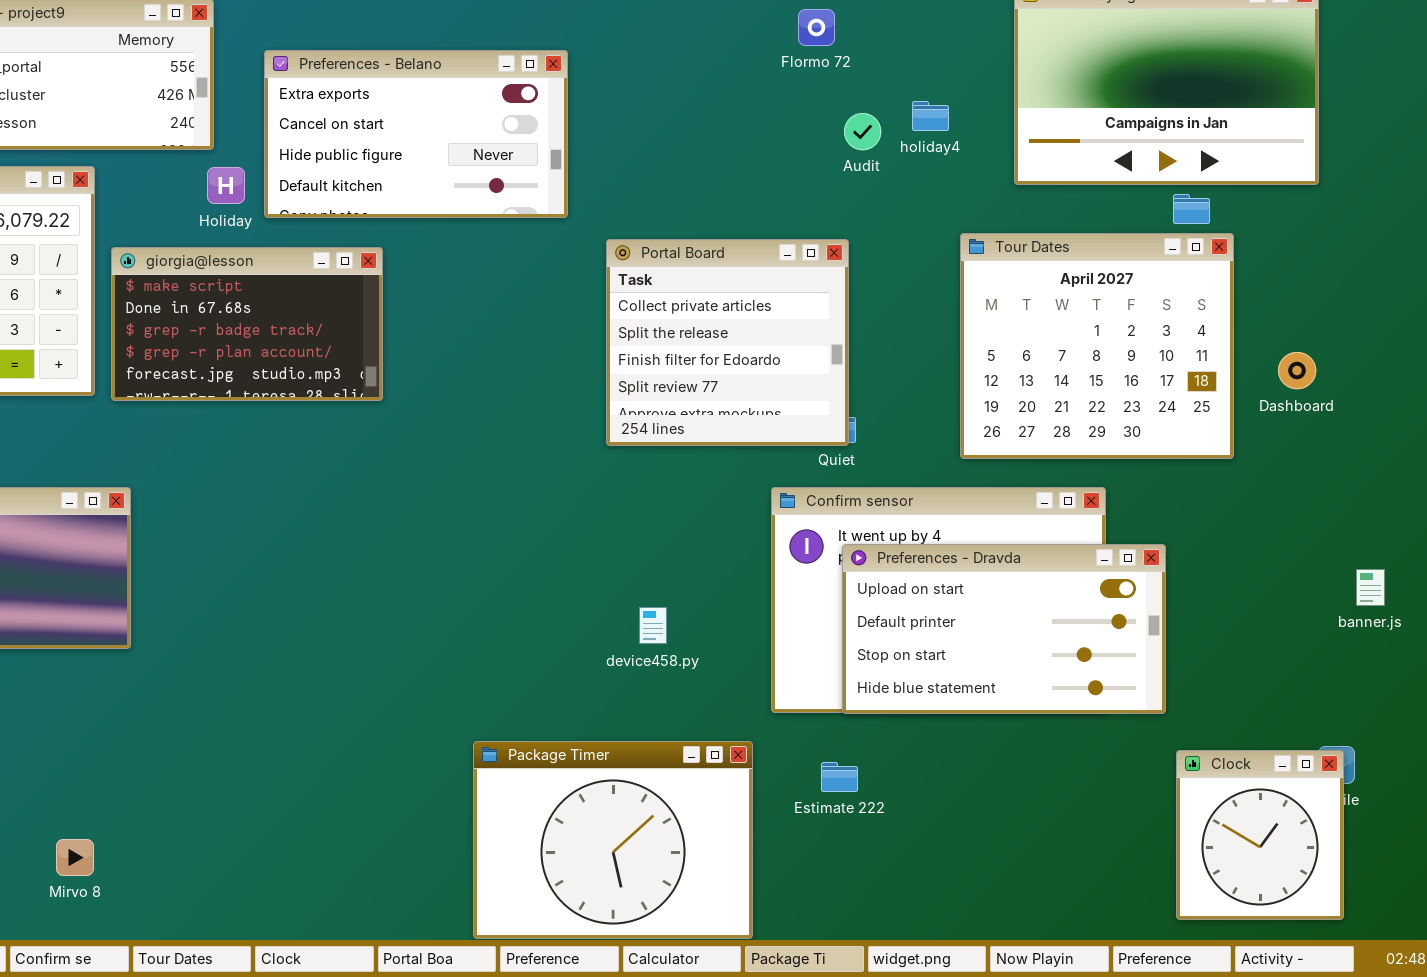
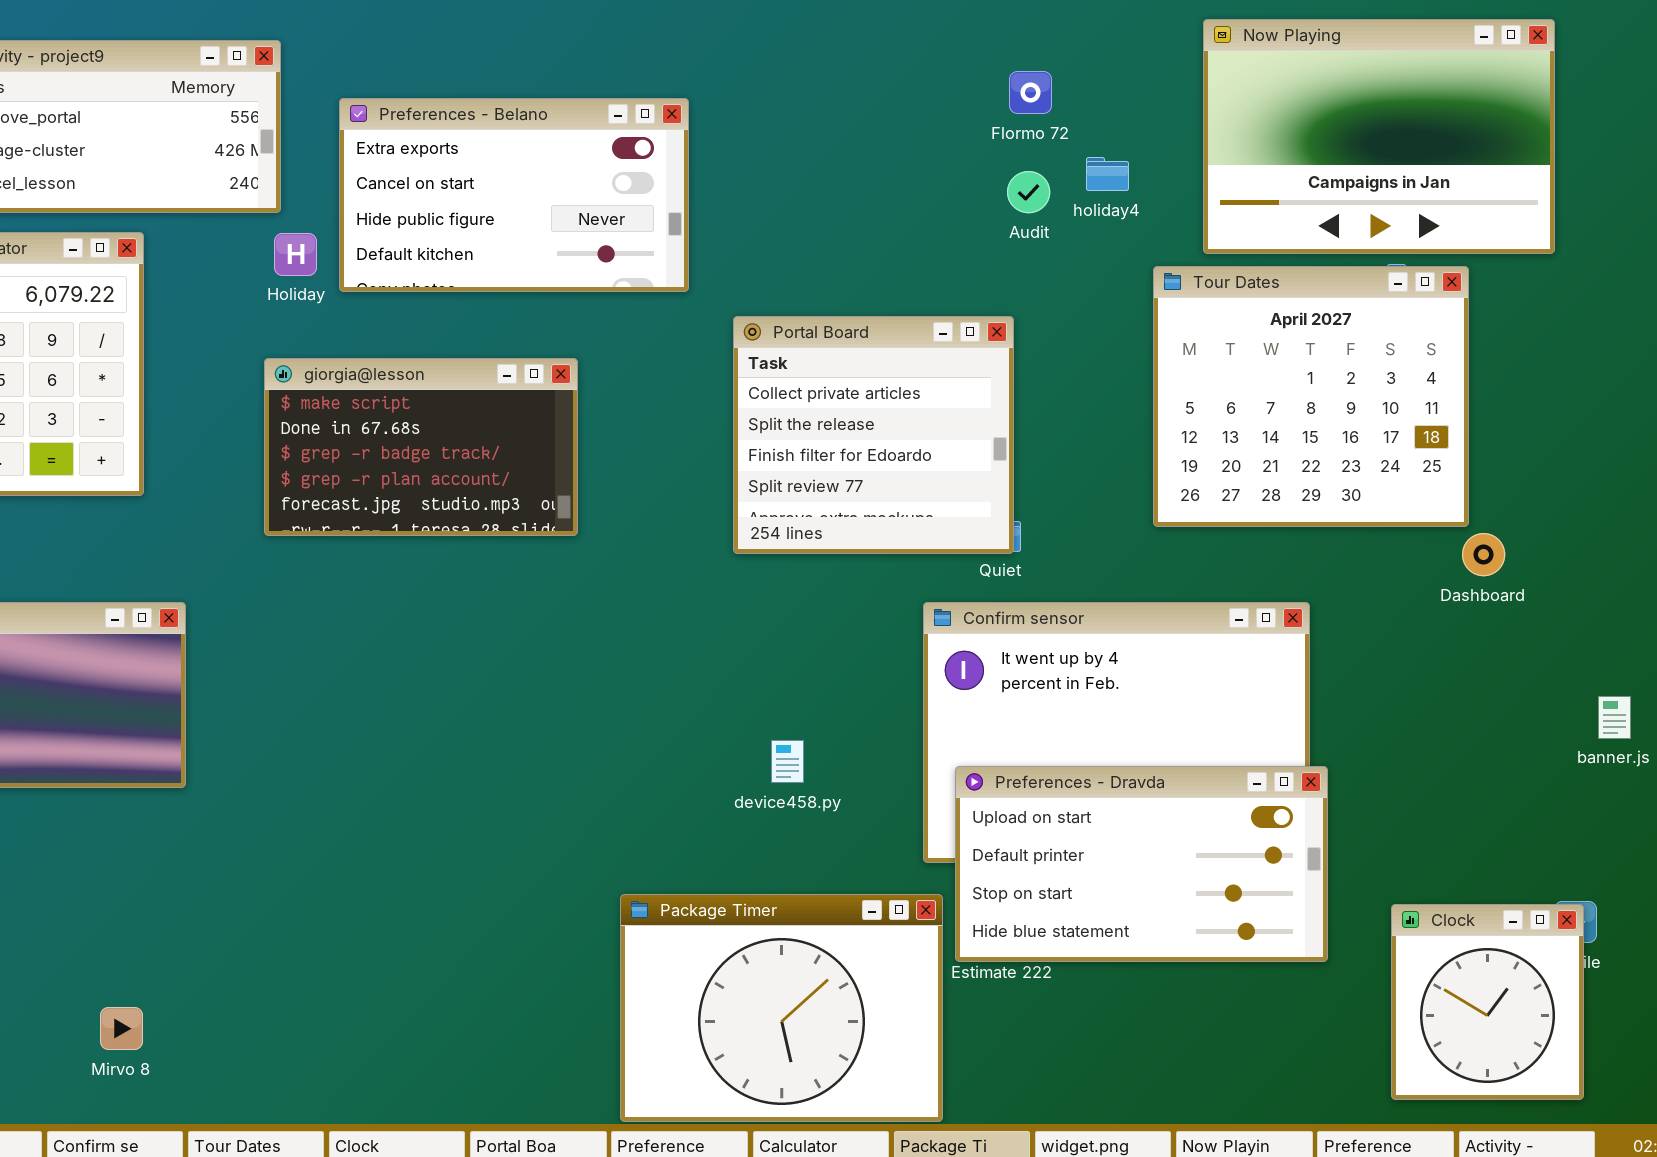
Flormo 72: [798,9,835,46] -> [1009,71,1052,114], moved
Tour Dates: [960,233,1234,459] -> [1153,266,1469,527], moved
giorgia@lesson: [111,247,383,401] -> [264,358,578,536], moved
Dashboard: [1278,352,1316,389] -> [1462,533,1505,576], moved
Preferences - Dravda: [842,544,1166,714] -> [955,766,1328,962], moved
Package Timer: [473,741,753,939] -> [620,894,943,1122], moved

